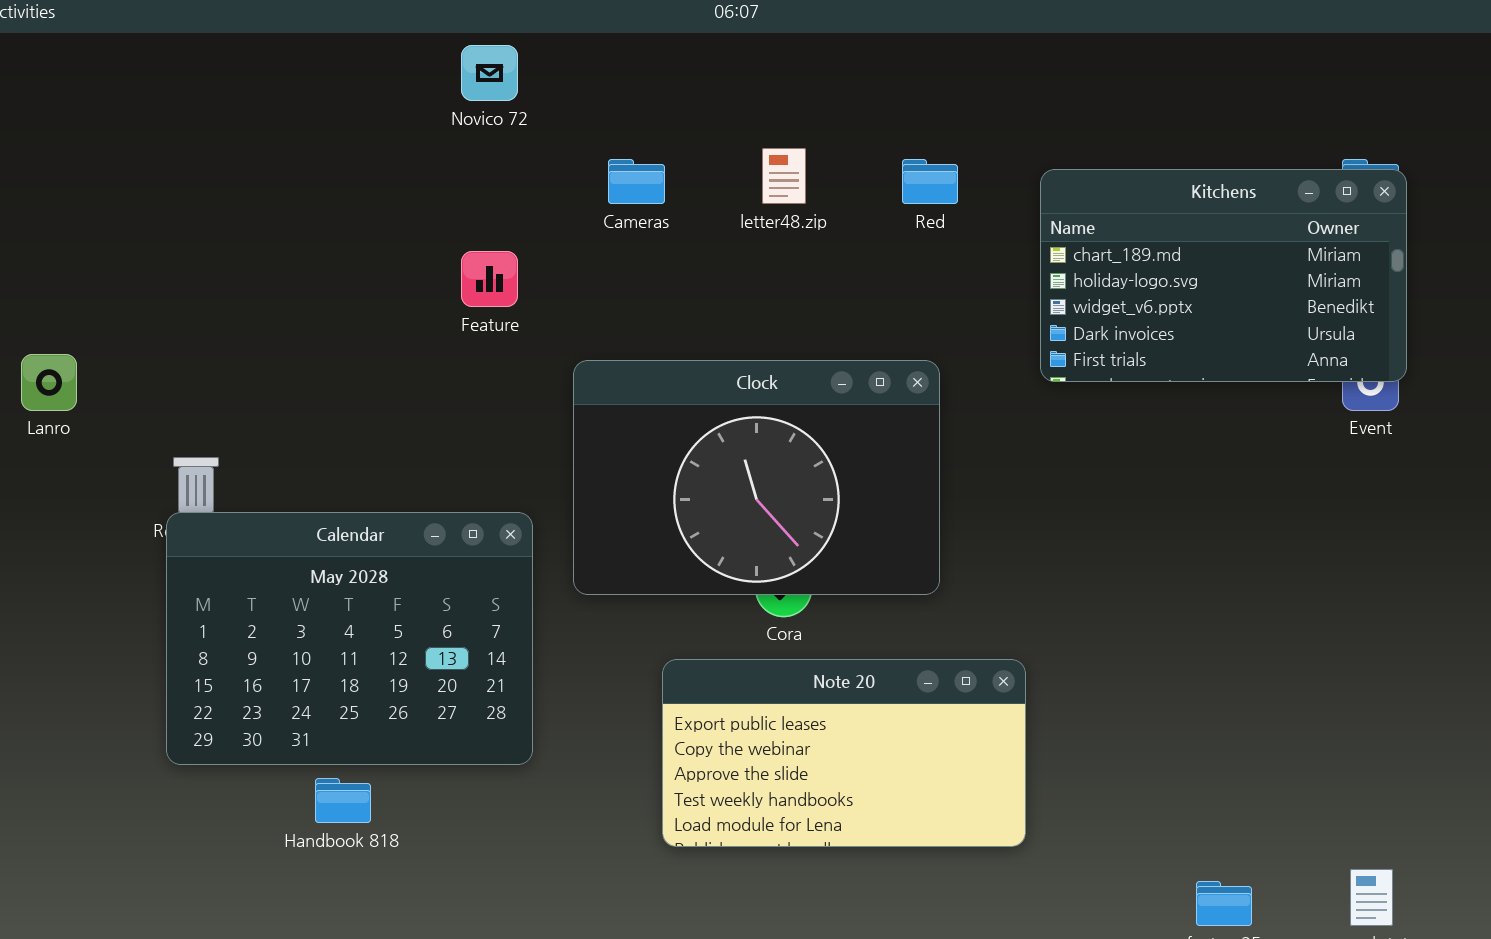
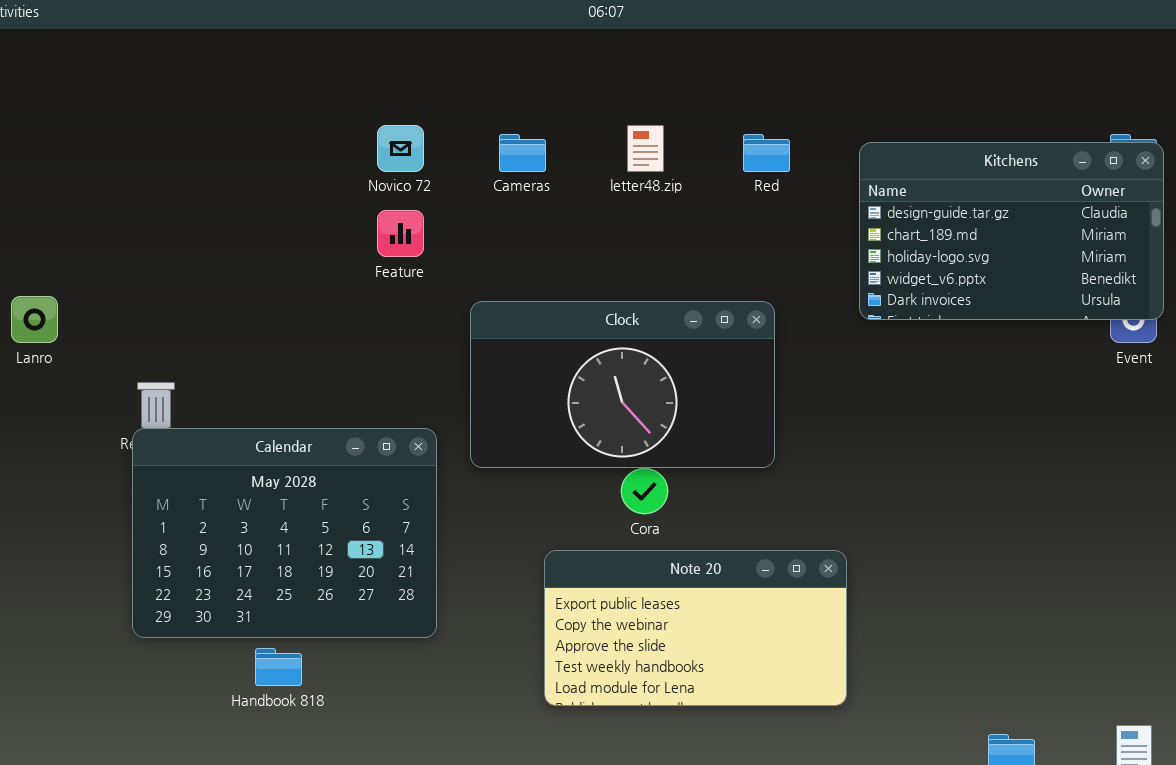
Novico 72: [461,45,518,101] -> [377,125,424,172], moved
Kitchens: [1040,169,1407,382] -> [859,142,1164,320], scrolled up 1 row
Clock: [573,360,940,595] -> [470,301,775,468], resized

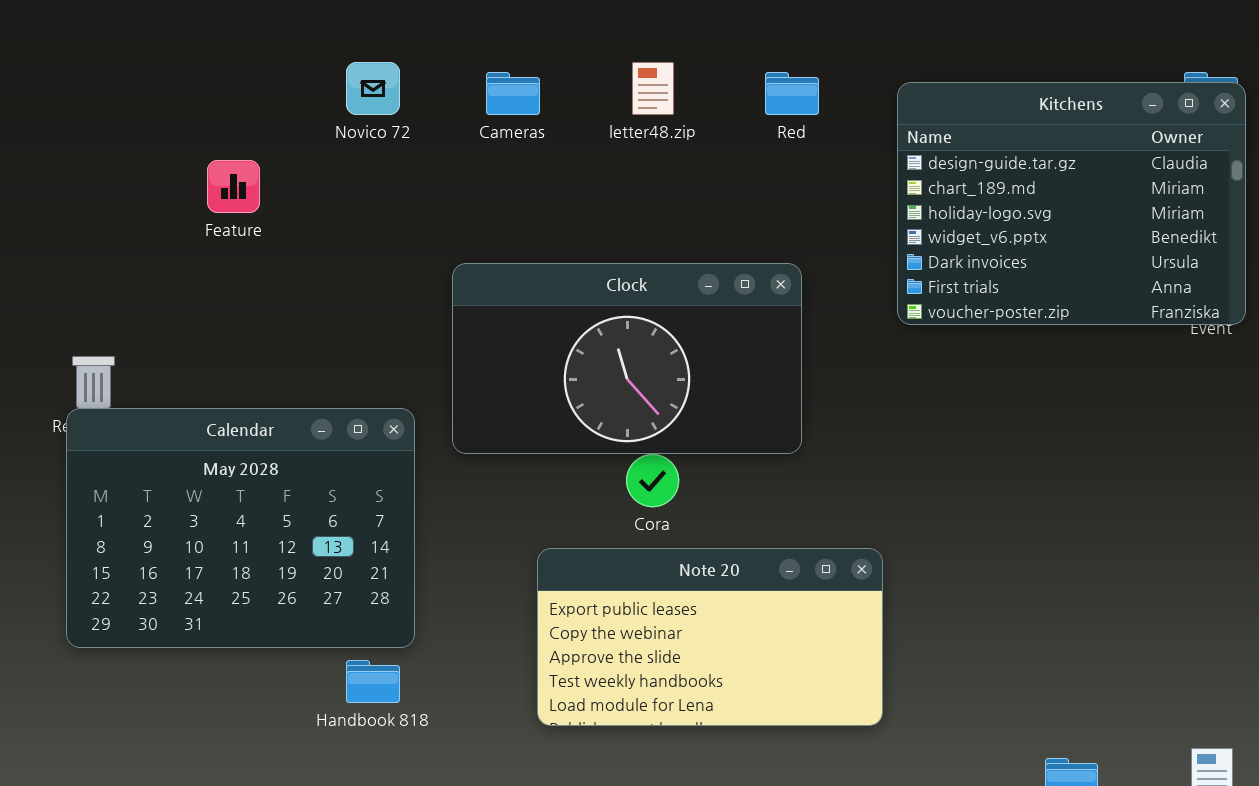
Kitchens: [859,142,1164,320] -> [897,82,1246,325], resized
Feature: [377,210,424,257] -> [207,160,260,213], moved
Handbook 818: [255,648,302,686] -> [346,660,400,703], moved

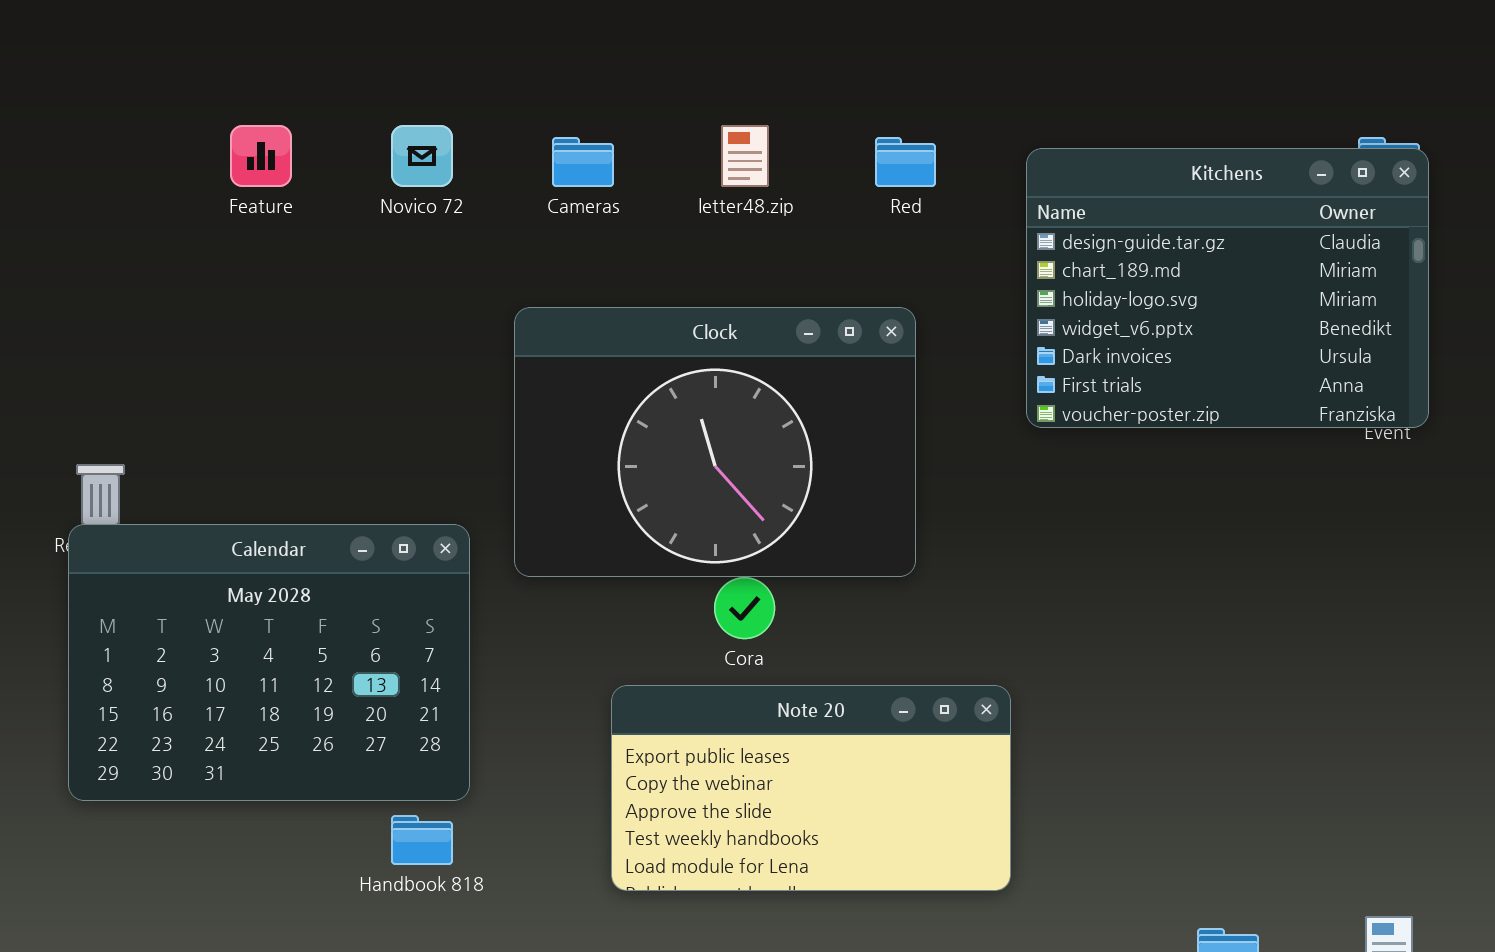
Feature: [207,160,260,213] -> [230,125,292,187], moved
Clock: [452,263,802,454] -> [514,307,916,577], resized

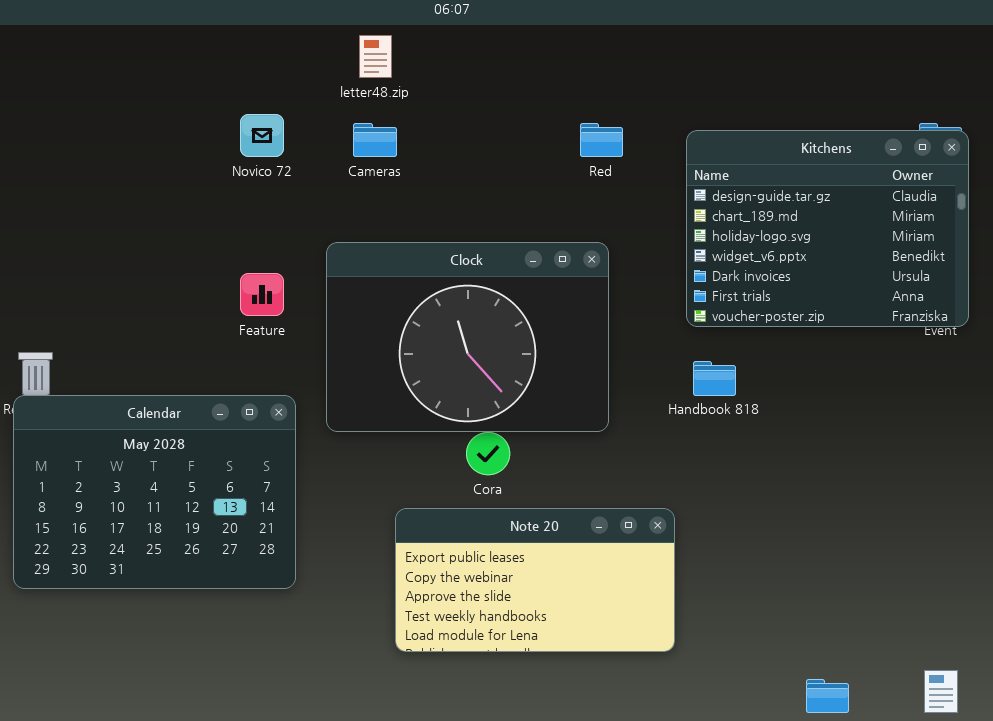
Feature: [230,125,292,187] -> [240,273,284,316], moved
letter48.zip: [721,125,769,187] -> [359,35,392,78], moved
Handbook 818: [391,815,453,865] -> [693,361,736,396], moved

